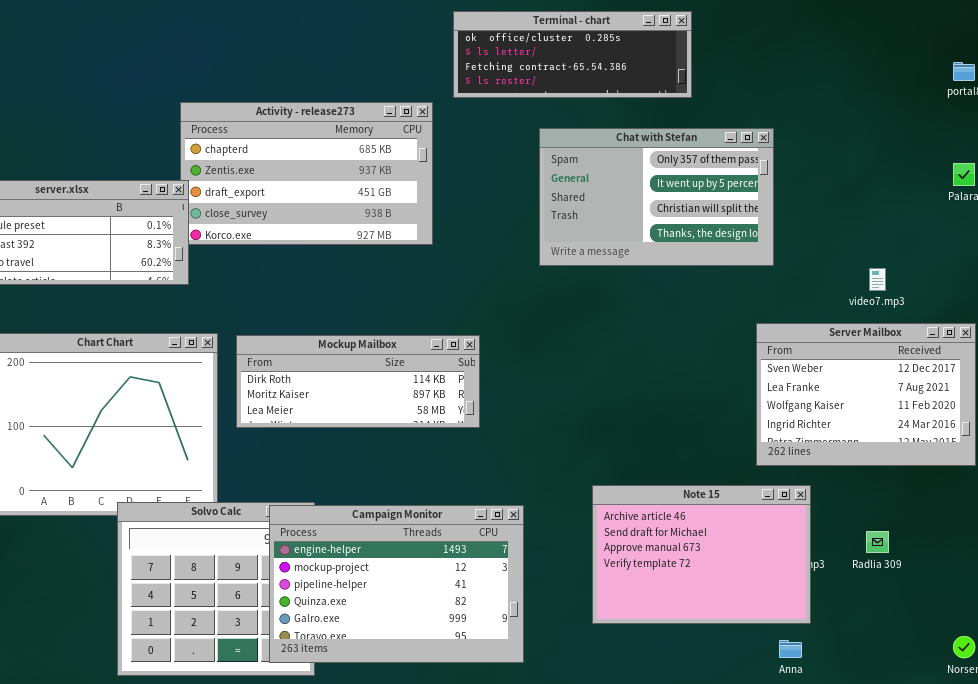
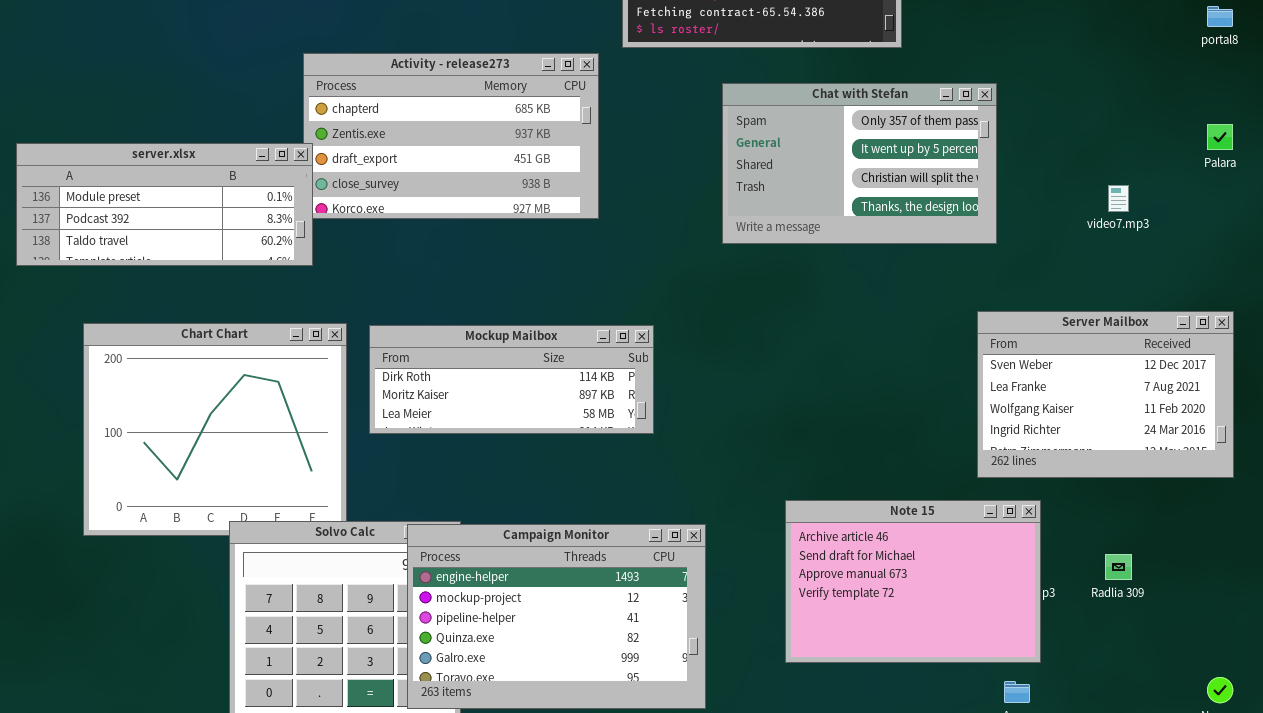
video7.mp3: [869,268,886,291] -> [1108,185,1129,212], moved

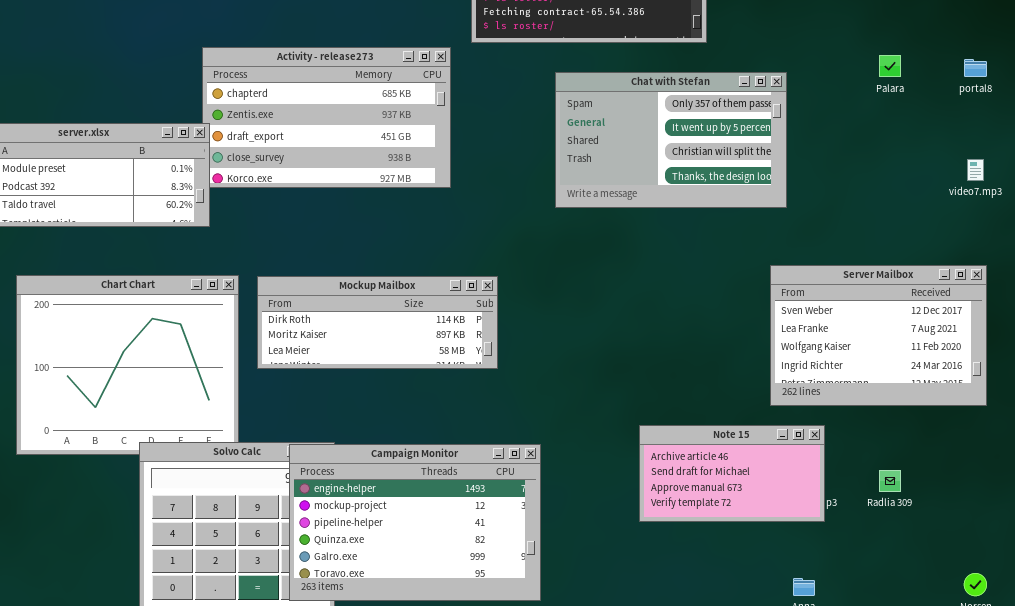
portal8: [1207,6,1233,27] -> [964,59,987,77], moved
Palara: [1207,124,1233,150] -> [879,55,901,77], moved
video7.mp3: [1108,185,1129,212] -> [967,159,984,181], moved
Note 15: [785,500,1041,663] -> [639,425,825,522], resized

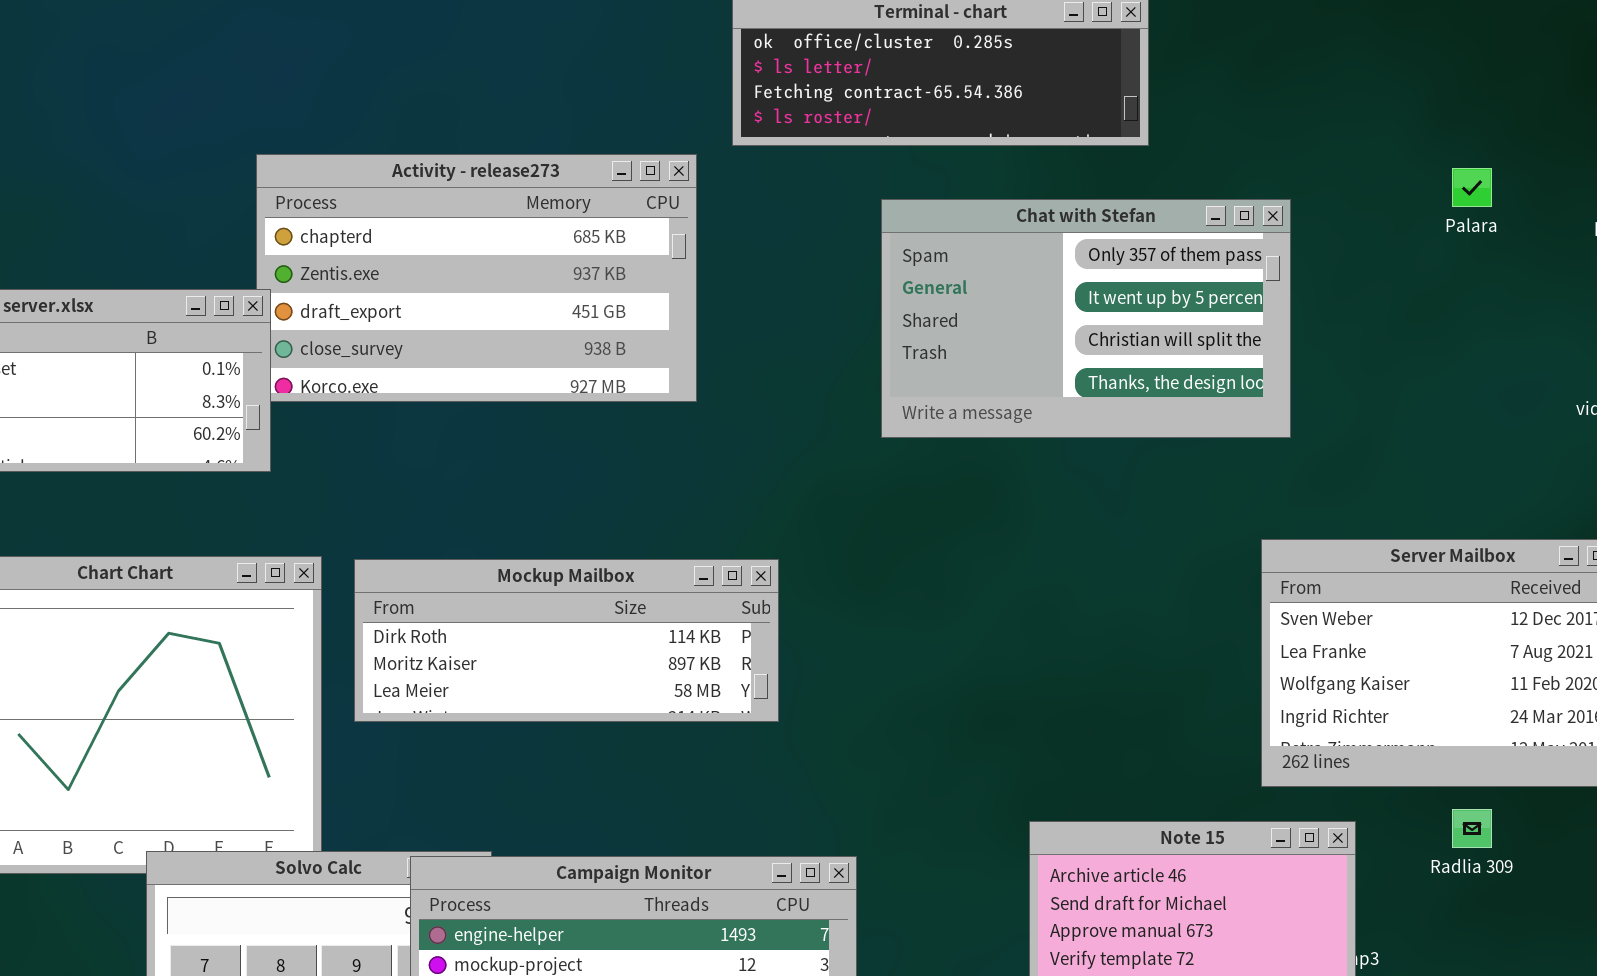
Radlia 309: [879,470,901,492] -> [1452,809,1492,848], moved

